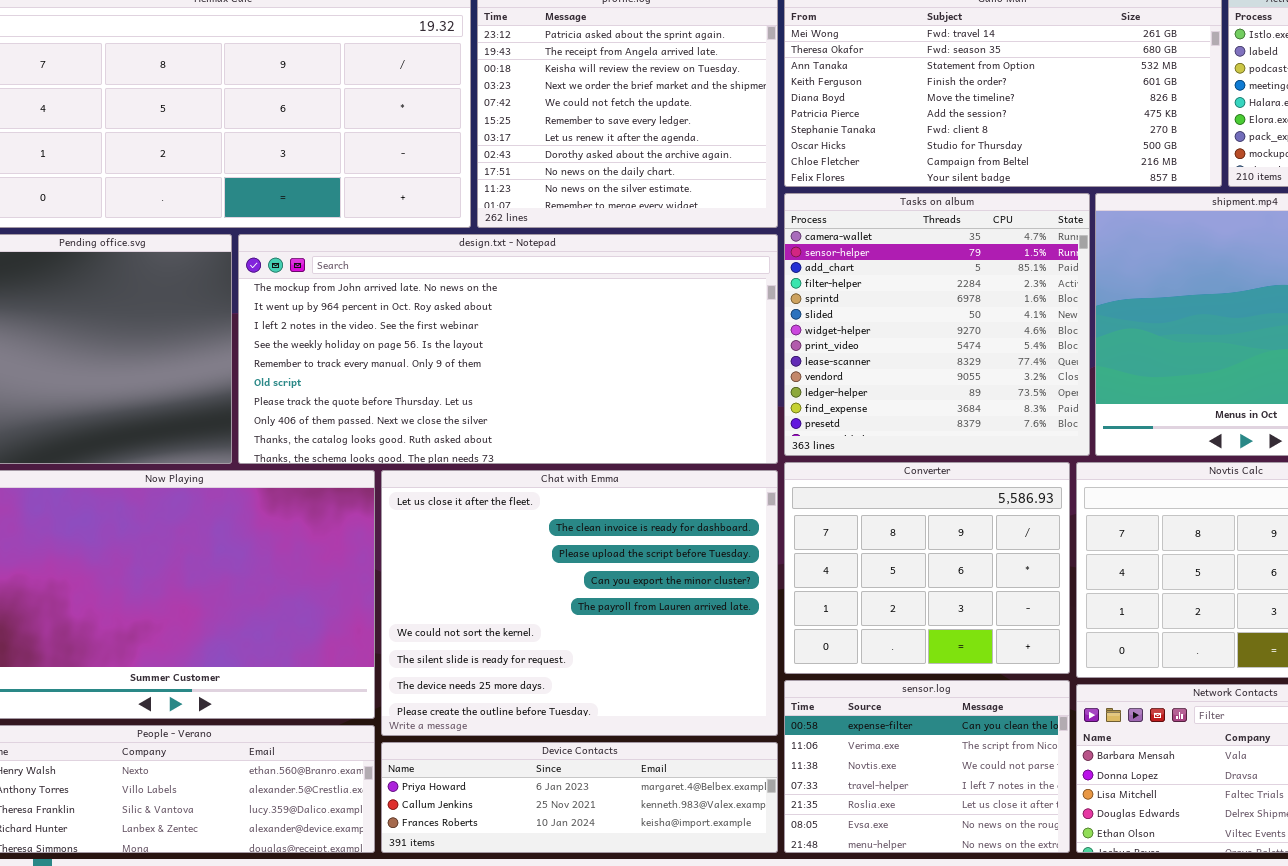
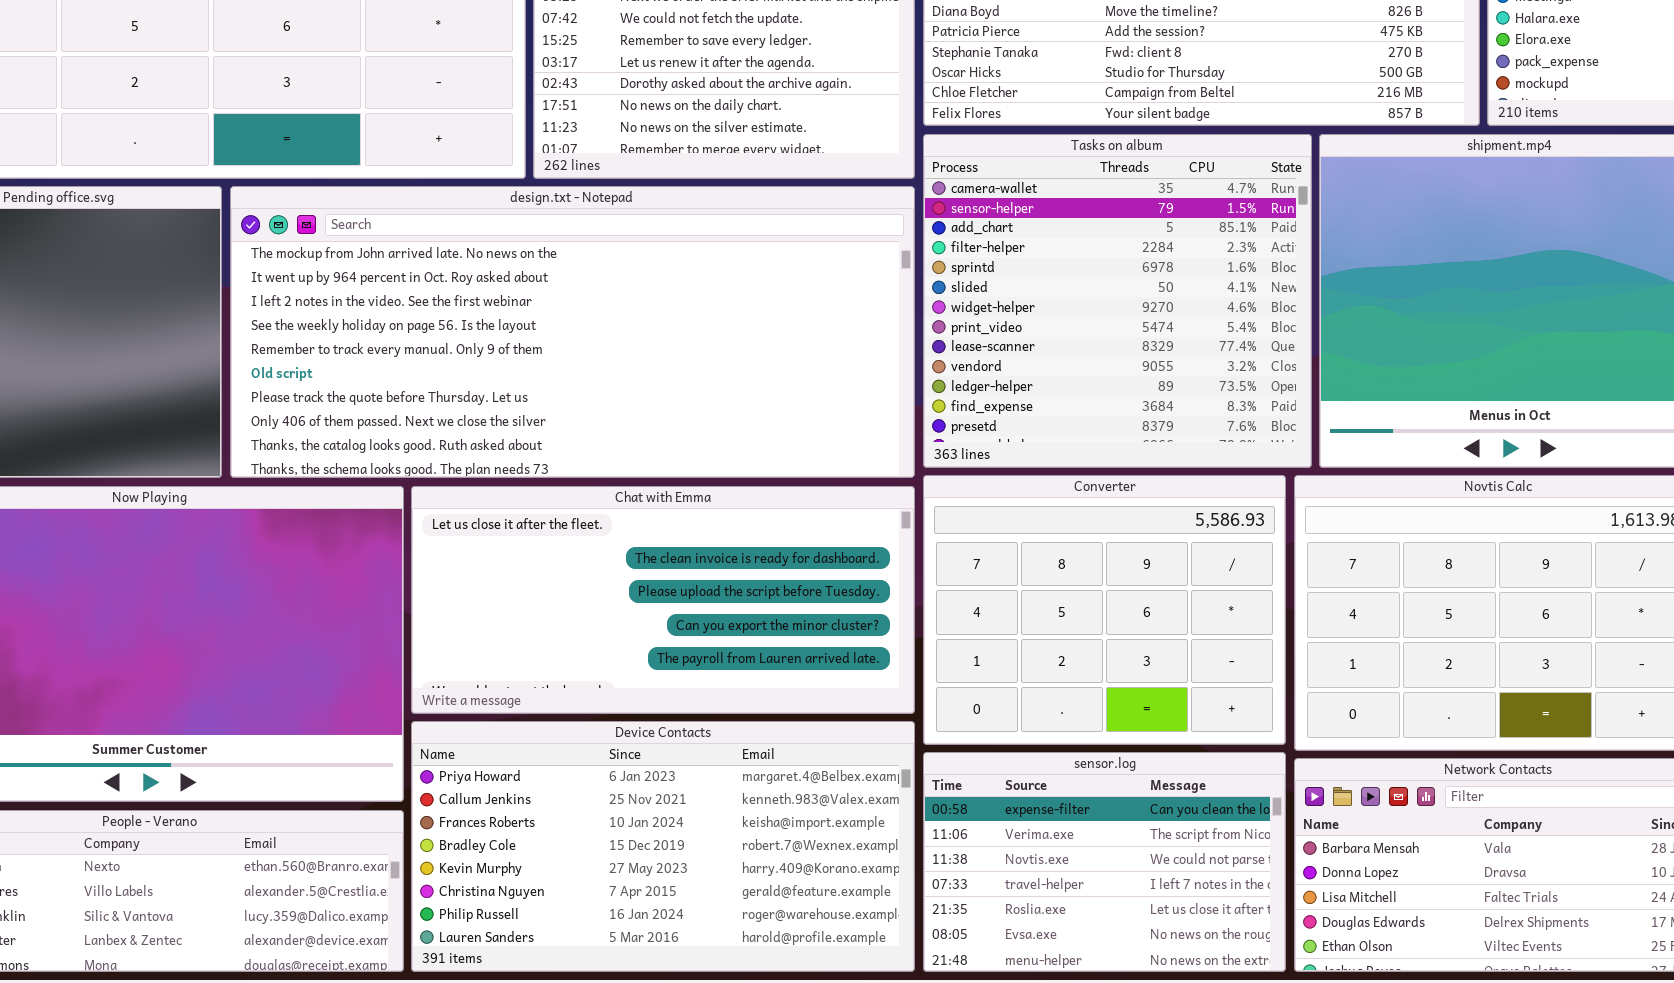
Chat with Emma: [381,470,778,736] -> [411,486,915,714], resized
Device Contacts: [381,742,778,853] -> [411,721,915,972], resized

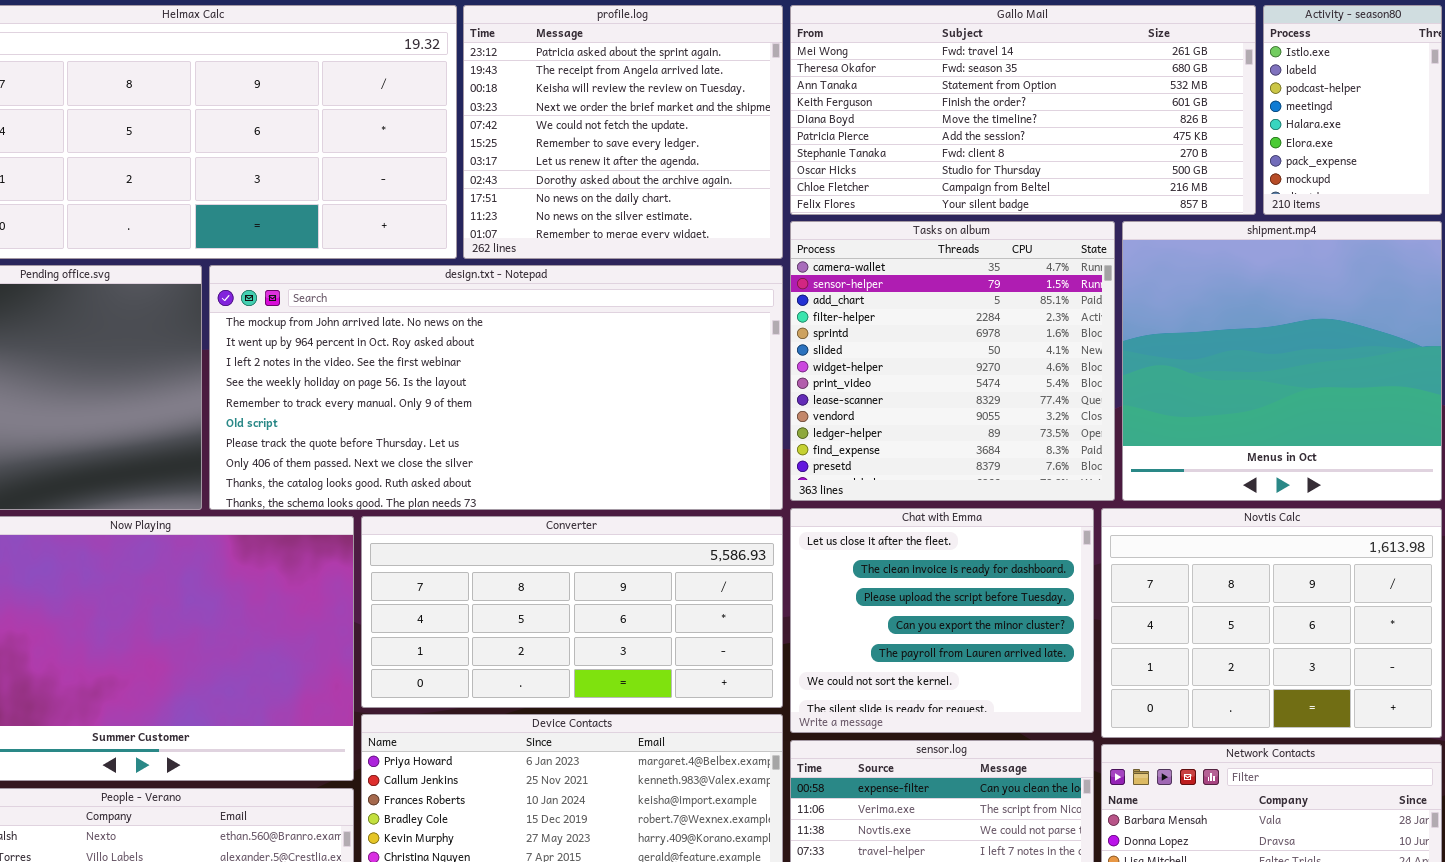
Converter: [923,475,1286,745] -> [361,516,783,708], moved, resized
Chat with Emma: [411,486,915,714] -> [790,508,1094,733], moved, resized

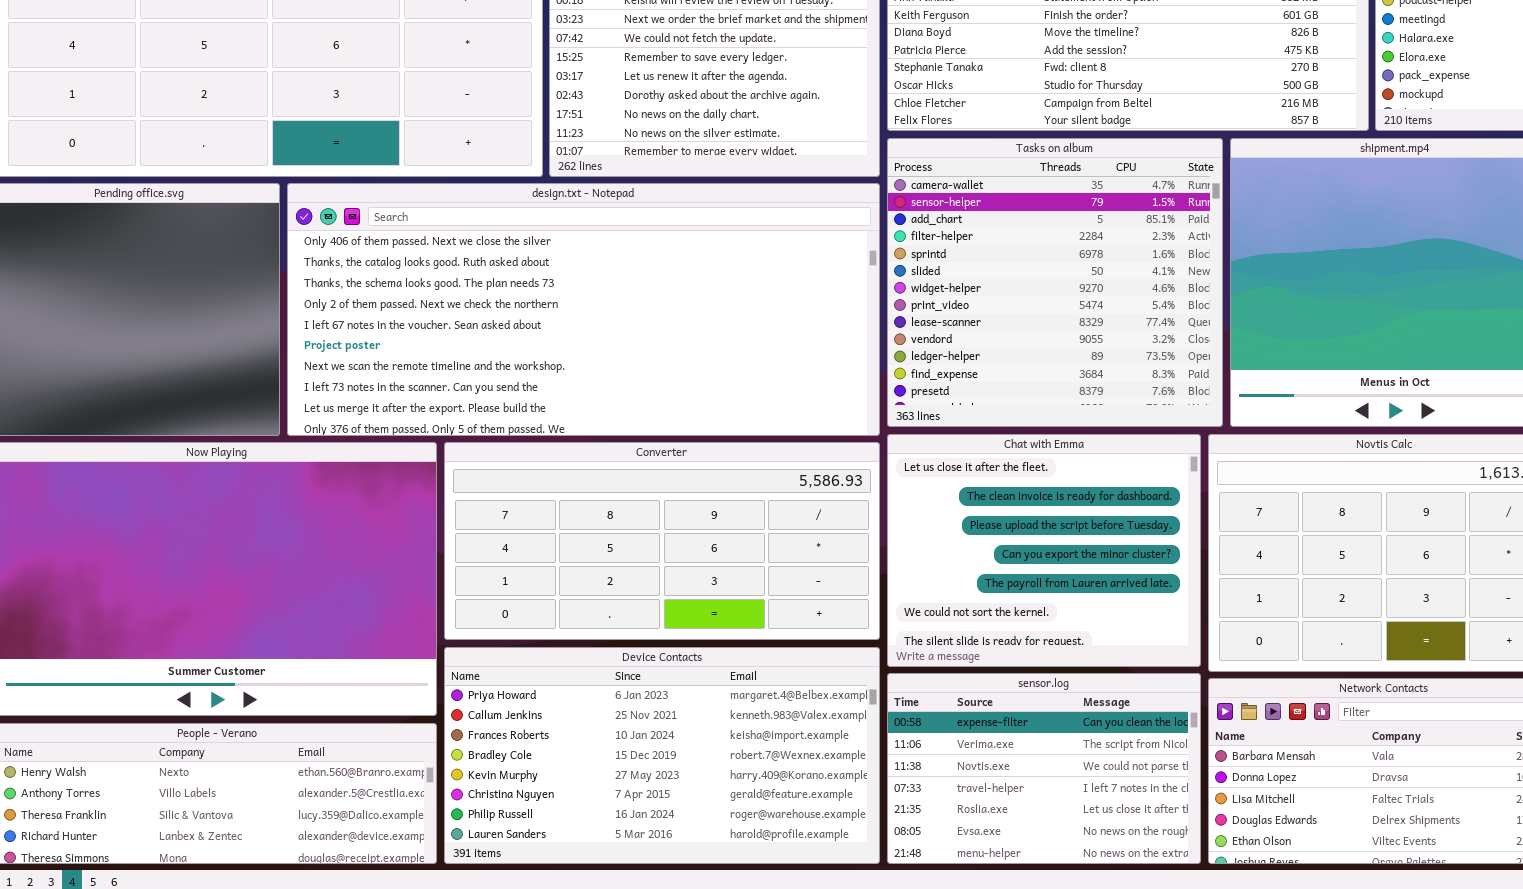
design.txt - Notepad: [209,265,783,510] -> [287,183,880,436], scrolled down 7 rows

